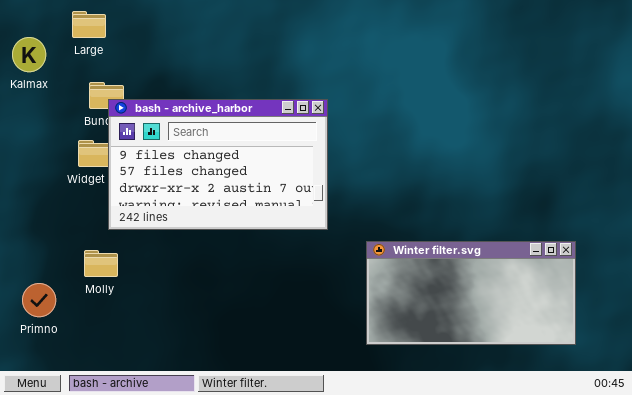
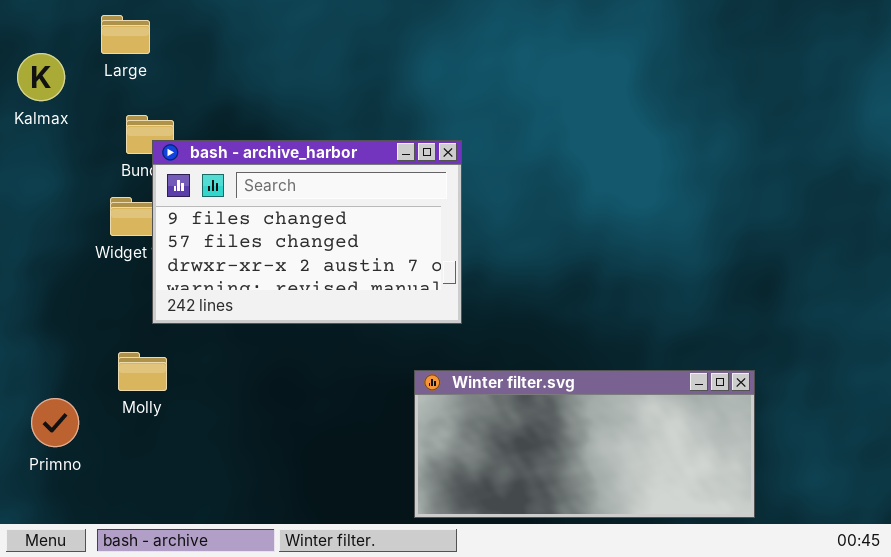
Winter filter.svg: [366,241,576,345] -> [414,370,755,518], moved, resized

